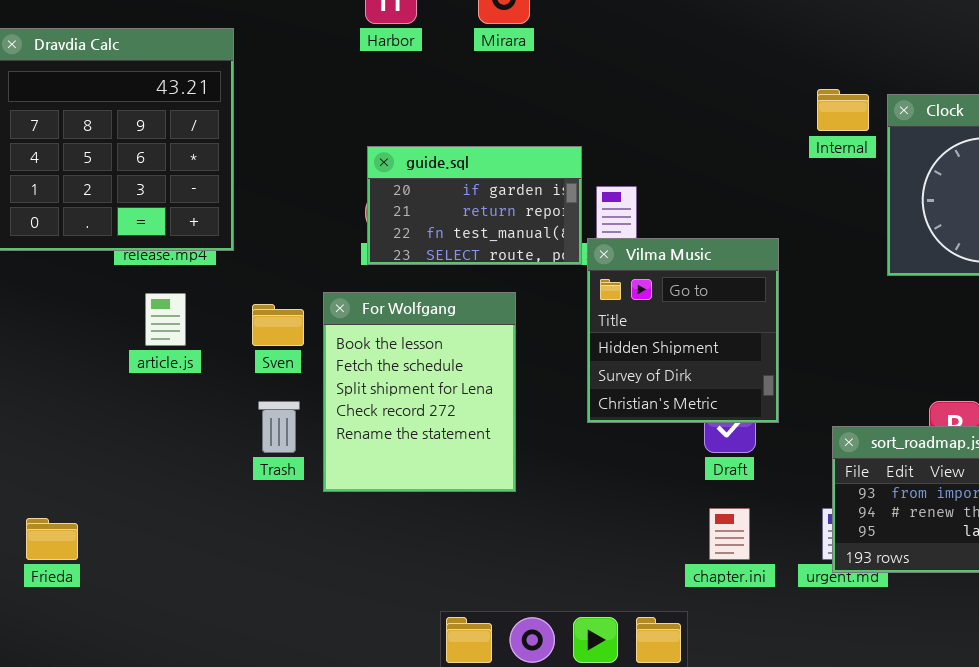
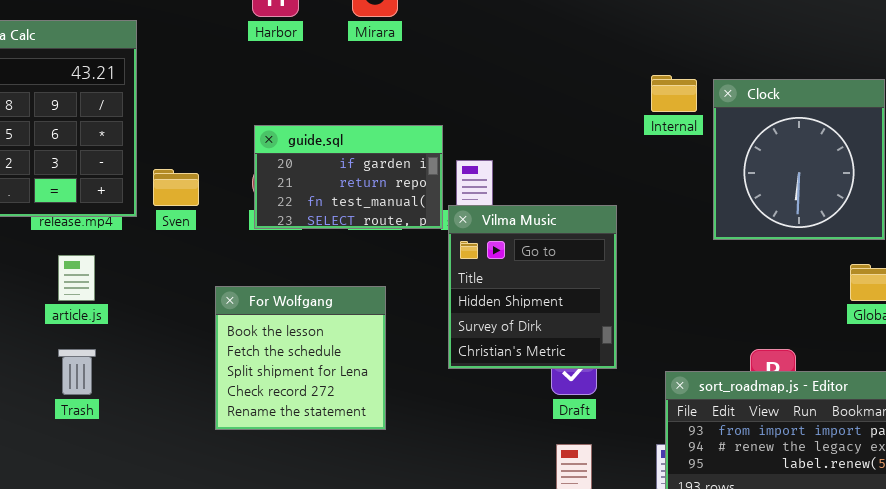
For Wolfgang: [323,292,516,492] -> [215,286,386,430], resized
Sven: [252,304,304,346] -> [153,169,199,206], moved
Trash: [258,401,300,453] -> [58,349,96,395], moved

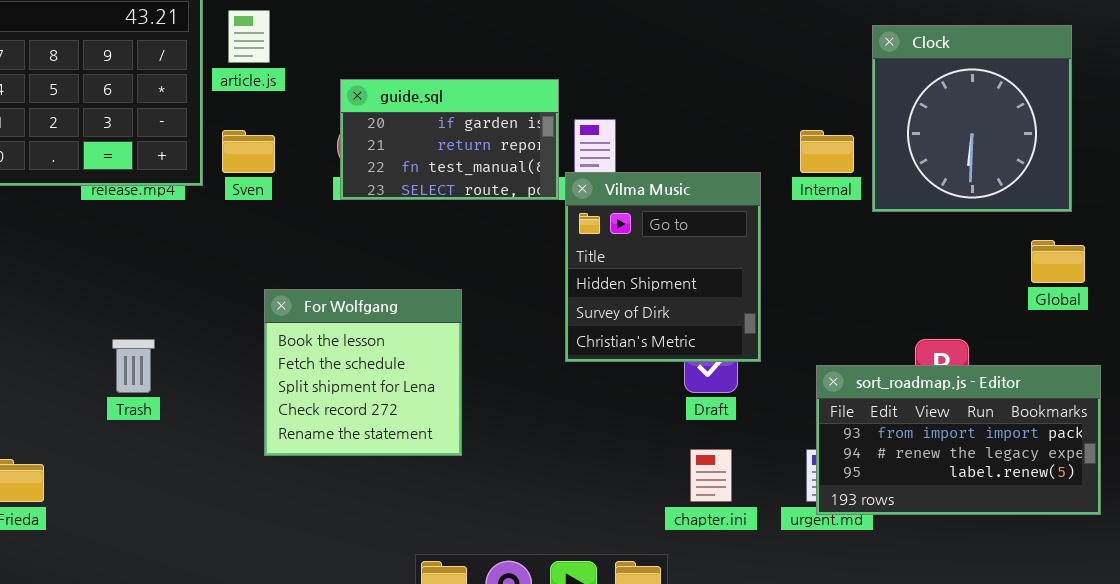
Internal: [651,75,697,112] -> [800,130,854,173], moved
article.js: [58,255,95,301] -> [228,10,270,63], moved
For Wolfgang: [215,286,386,430] -> [264,289,462,456], moved

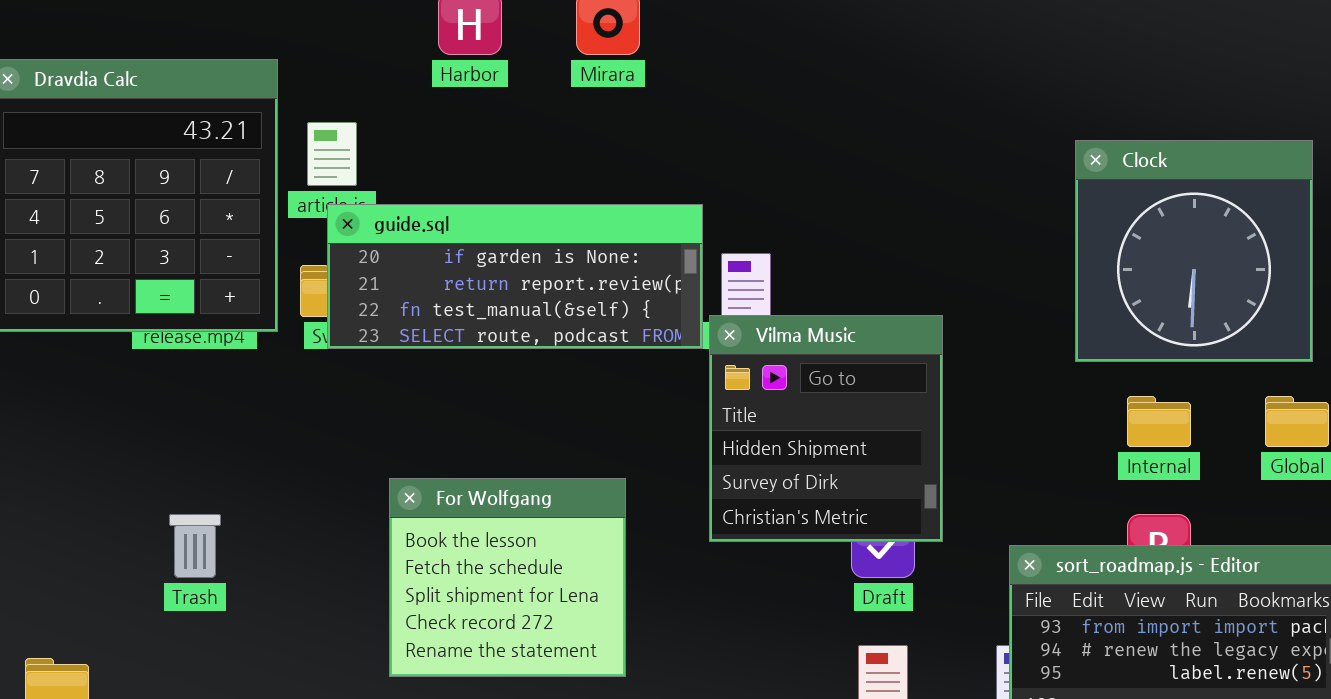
guide.sql: [340,79,559,200] -> [327,204,703,349], resized
Internal: [800,130,854,173] -> [1127,396,1191,447], moved
For Wolfgang: [264,289,462,456] -> [389,478,626,677], moved

